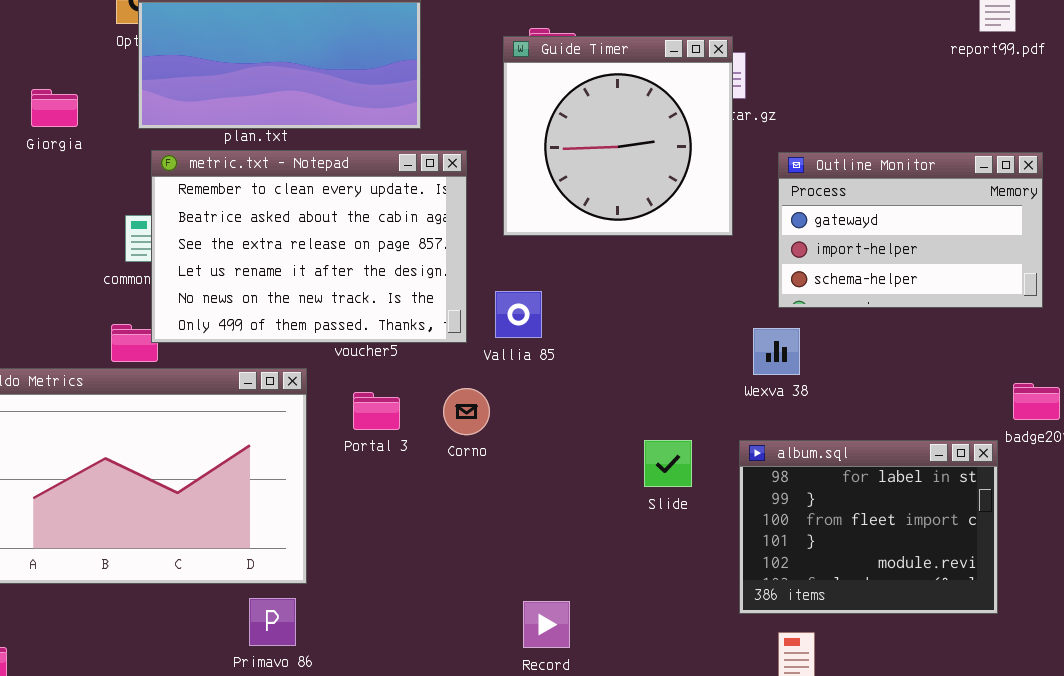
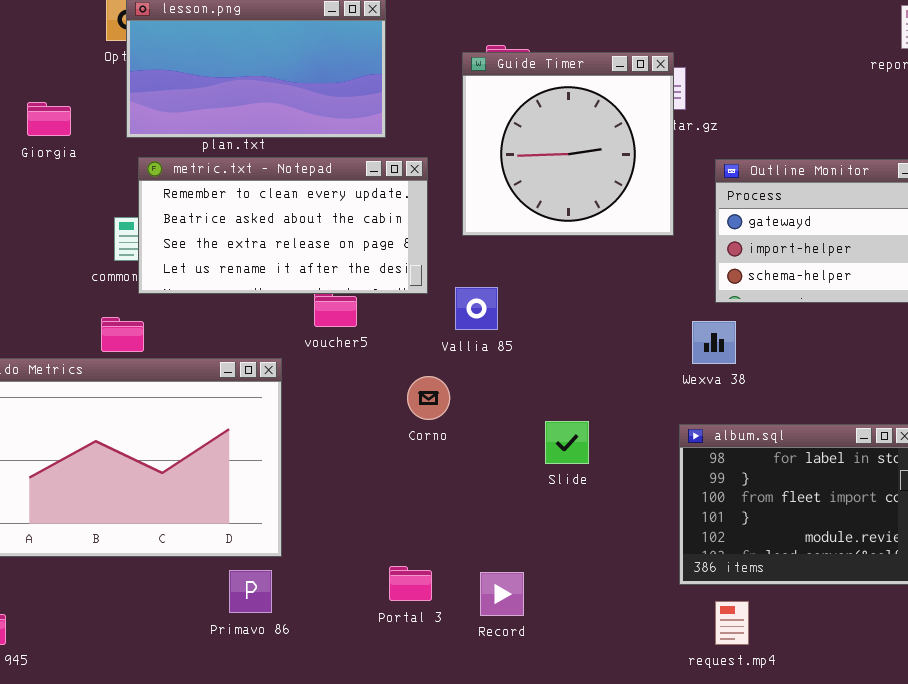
metric.txt - Notepad: [151,150,467,343] -> [138,157,428,294], resized
Portal 3: [353,392,400,430] -> [389,566,432,601], moved
Slide: [644,440,692,487] -> [545,421,589,464], moved

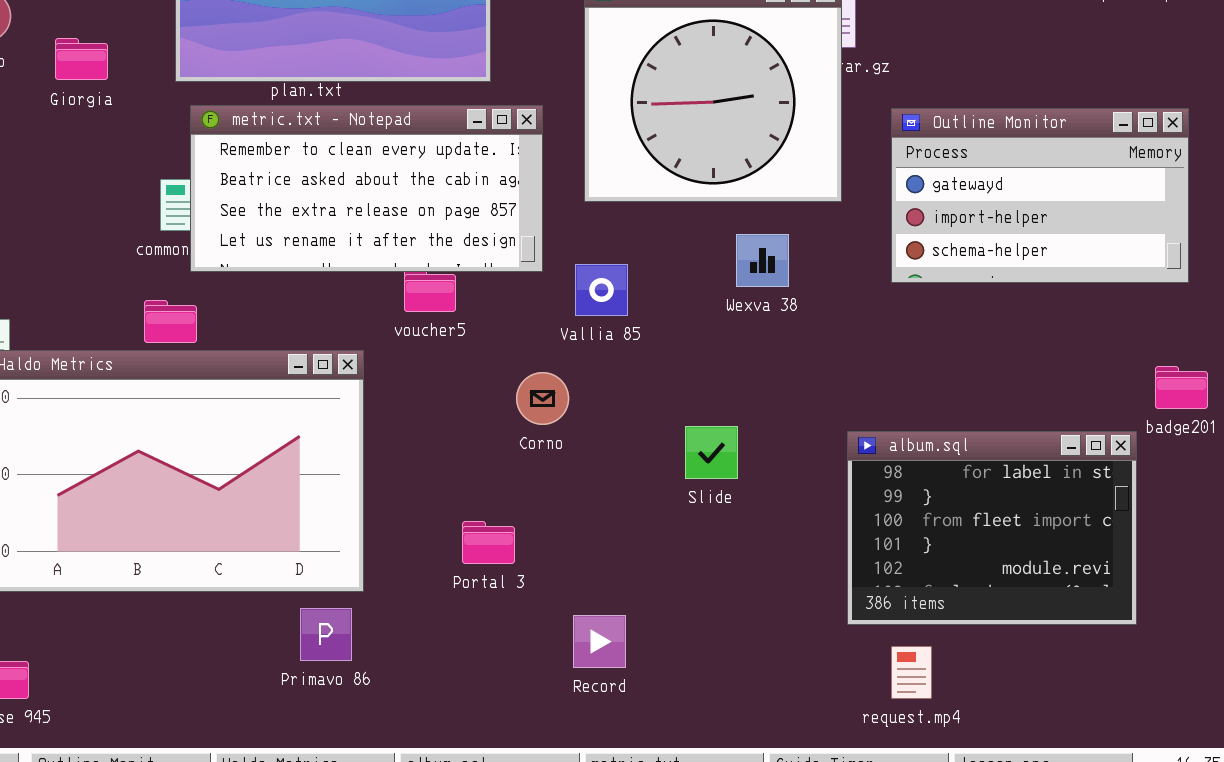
Wexva 38: [692,321,736,364] -> [736,234,789,287], moved
Portal 3: [389,566,432,601] -> [462,521,515,564], moved
Record: [480,572,524,616] -> [573,615,626,668], moved

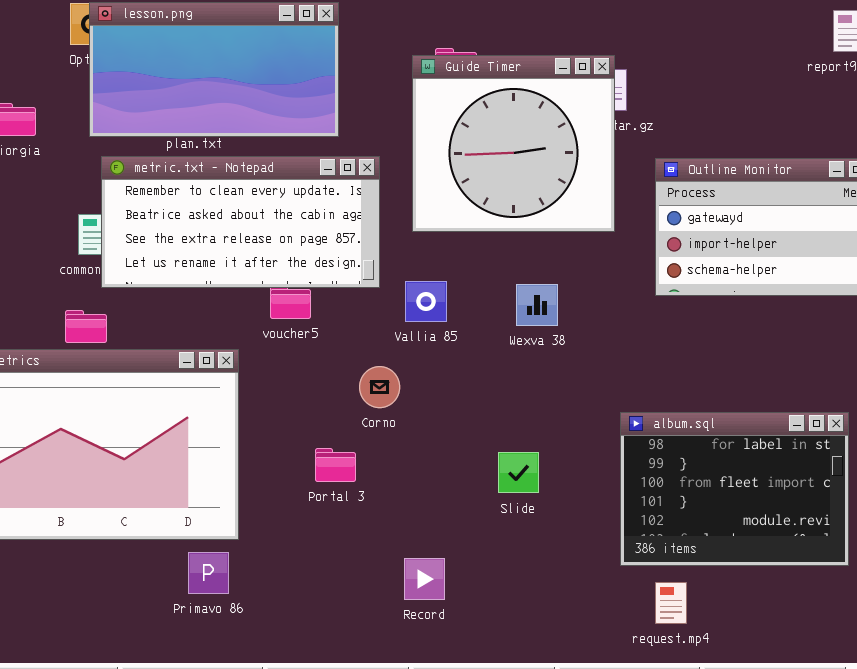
Wexva 38: [736,234,789,287] -> [516,284,558,326], moved
Slide: [685,426,738,479] -> [498,452,539,493], moved
Portal 3: [462,521,515,564] -> [315,448,356,482], moved

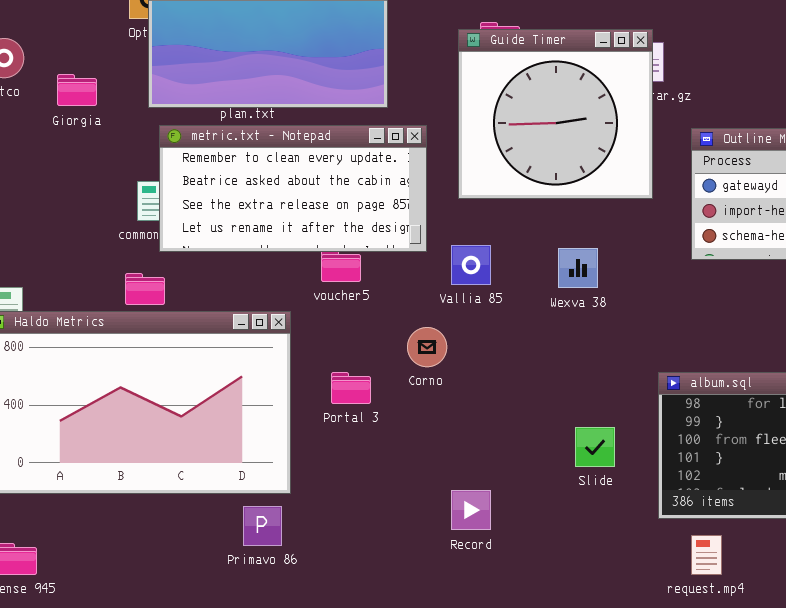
Portal 3: [315,448,356,482] -> [331,372,371,404], moved
Slide: [498,452,539,493] -> [575,427,615,467], moved
Record: [404,558,445,600] -> [451,490,491,530], moved

